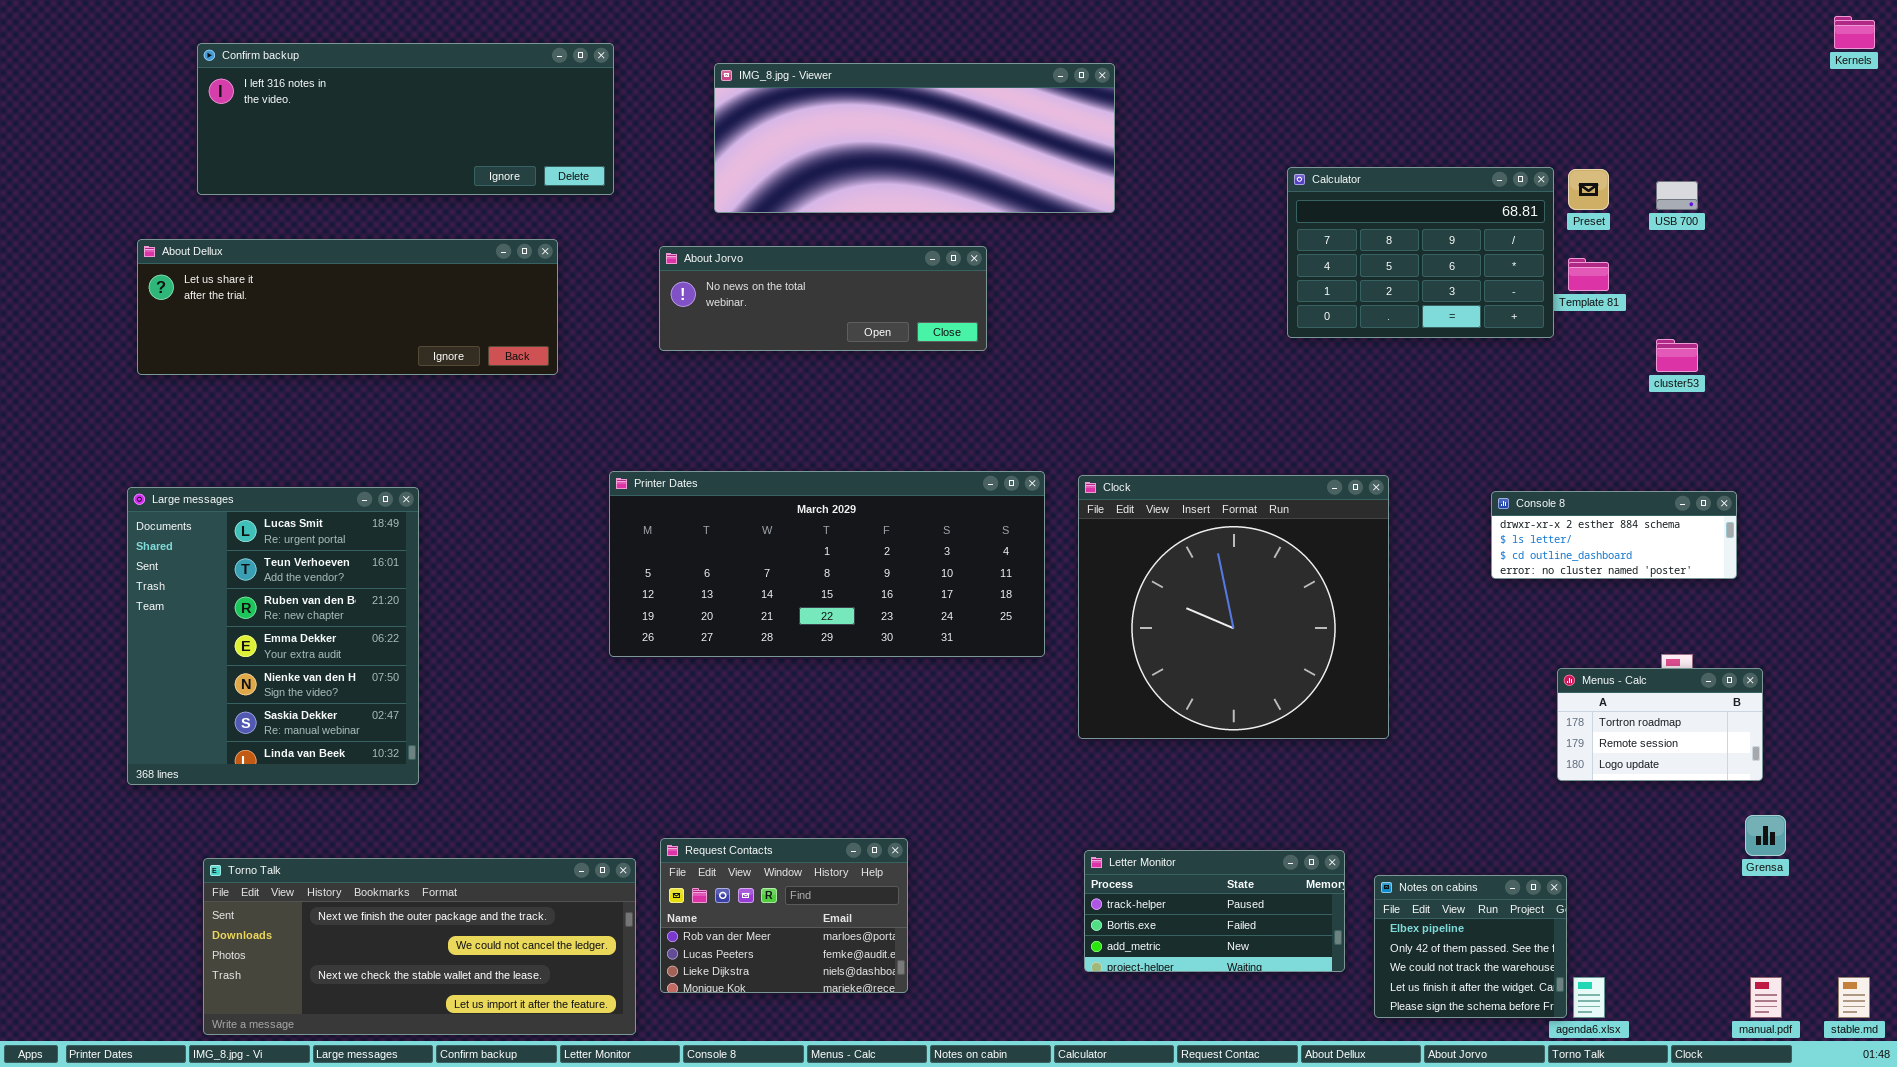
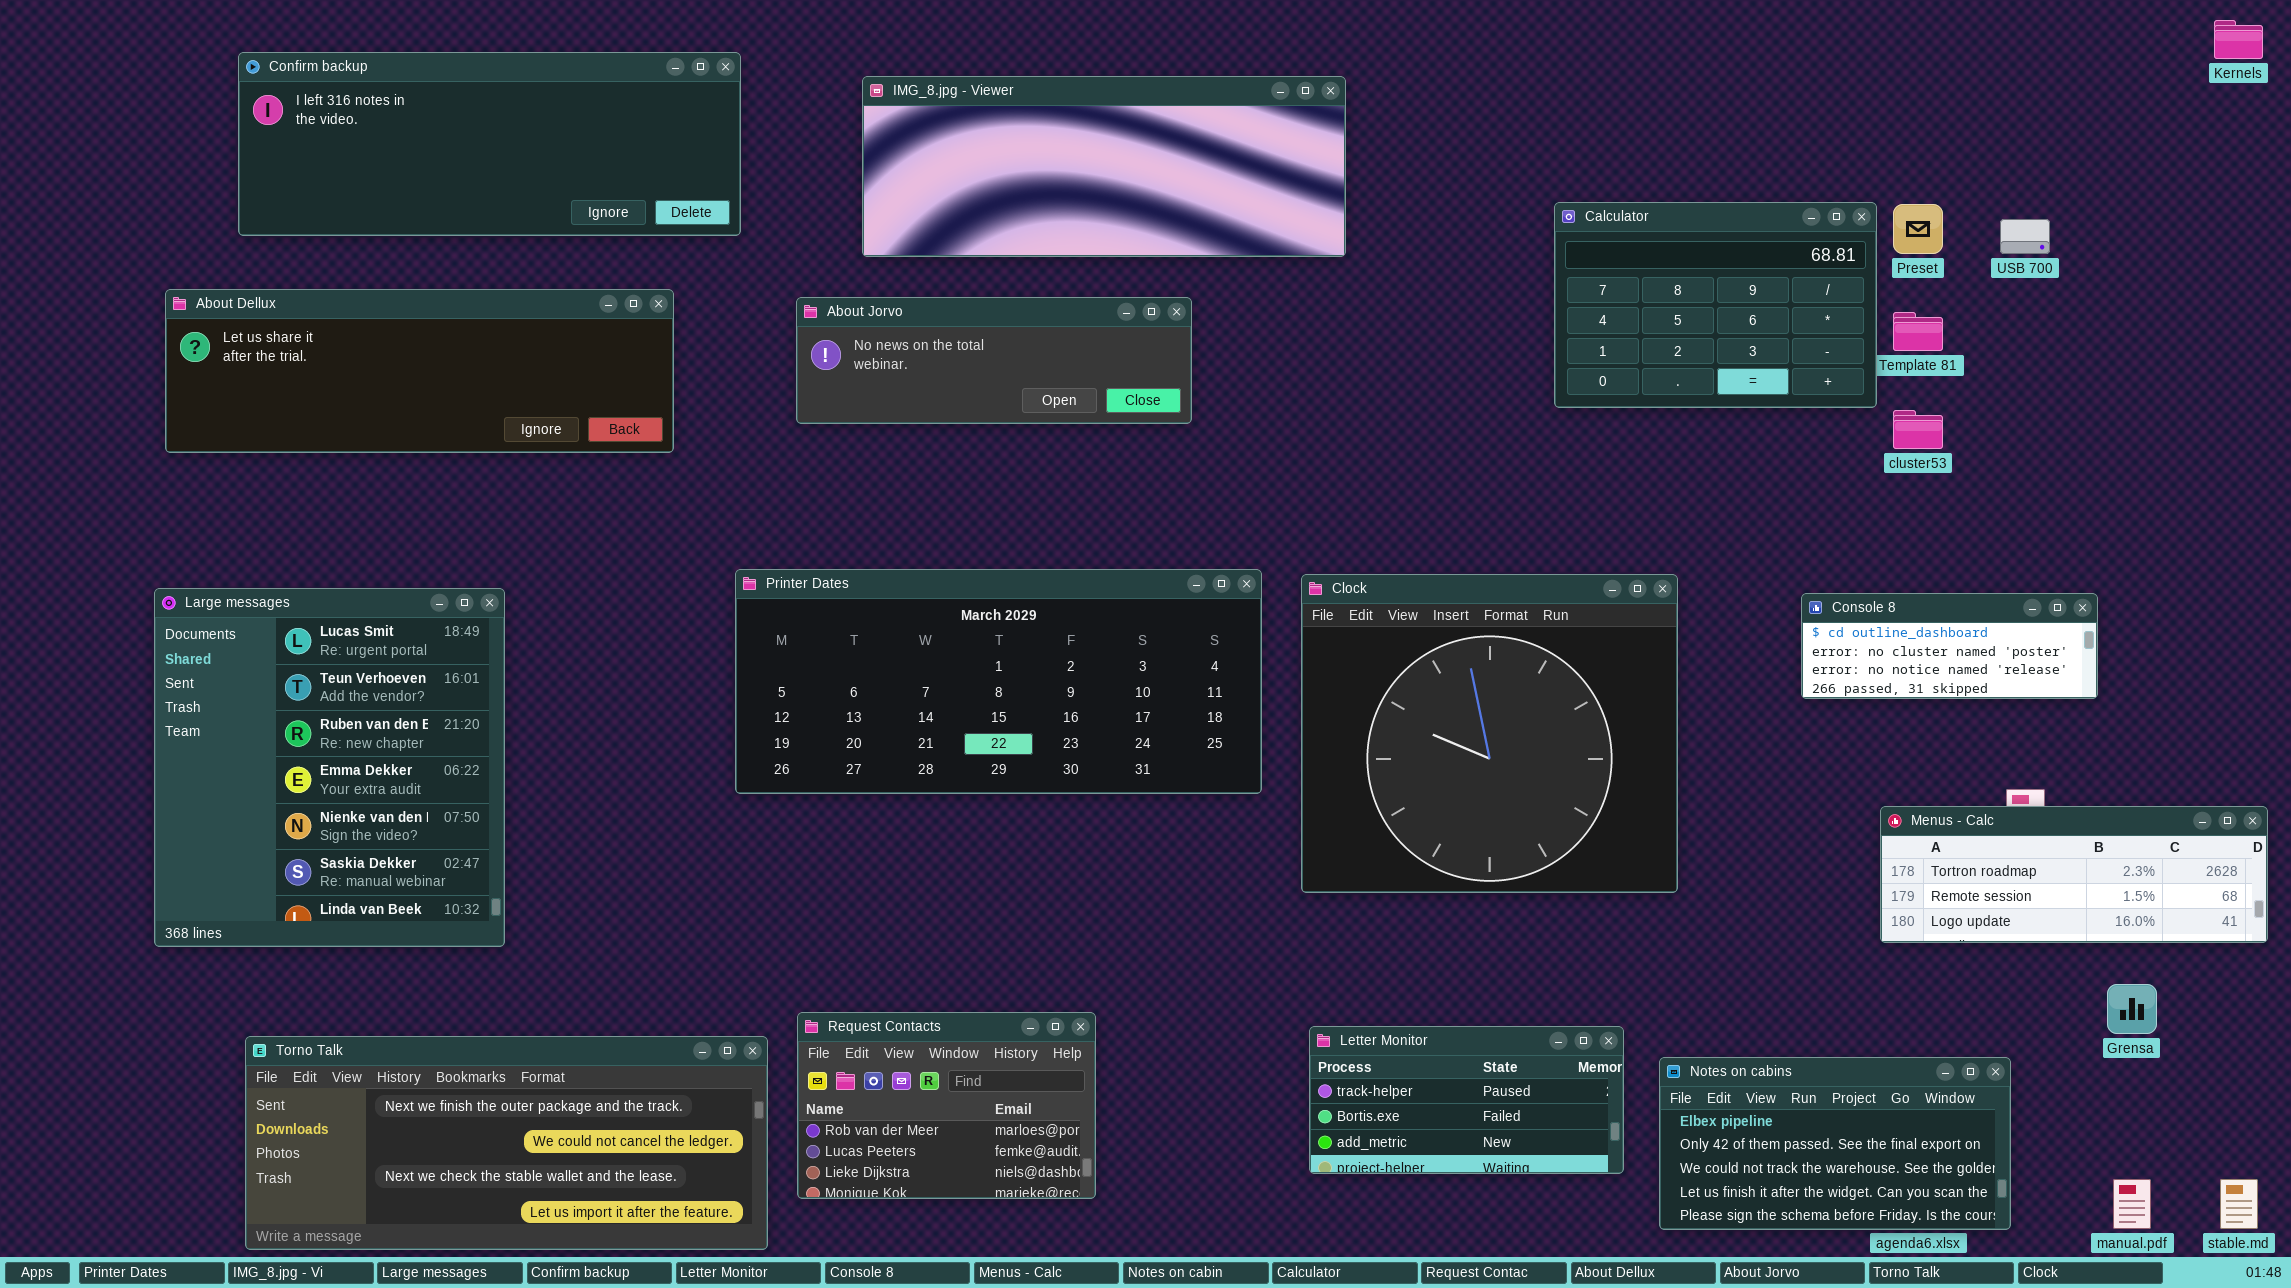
cluster53: [1656,339,1698,372] -> [1893,410,1943,449], moved
Console 8: [1491,491,1737,579] -> [1801,593,2098,699], scrolled down 2 rows
Menus - Calc: [1557,668,1763,781] -> [1880,806,2268,943], resized
Notes on cabins: [1374,875,1567,1018] -> [1659,1057,2011,1230], resized

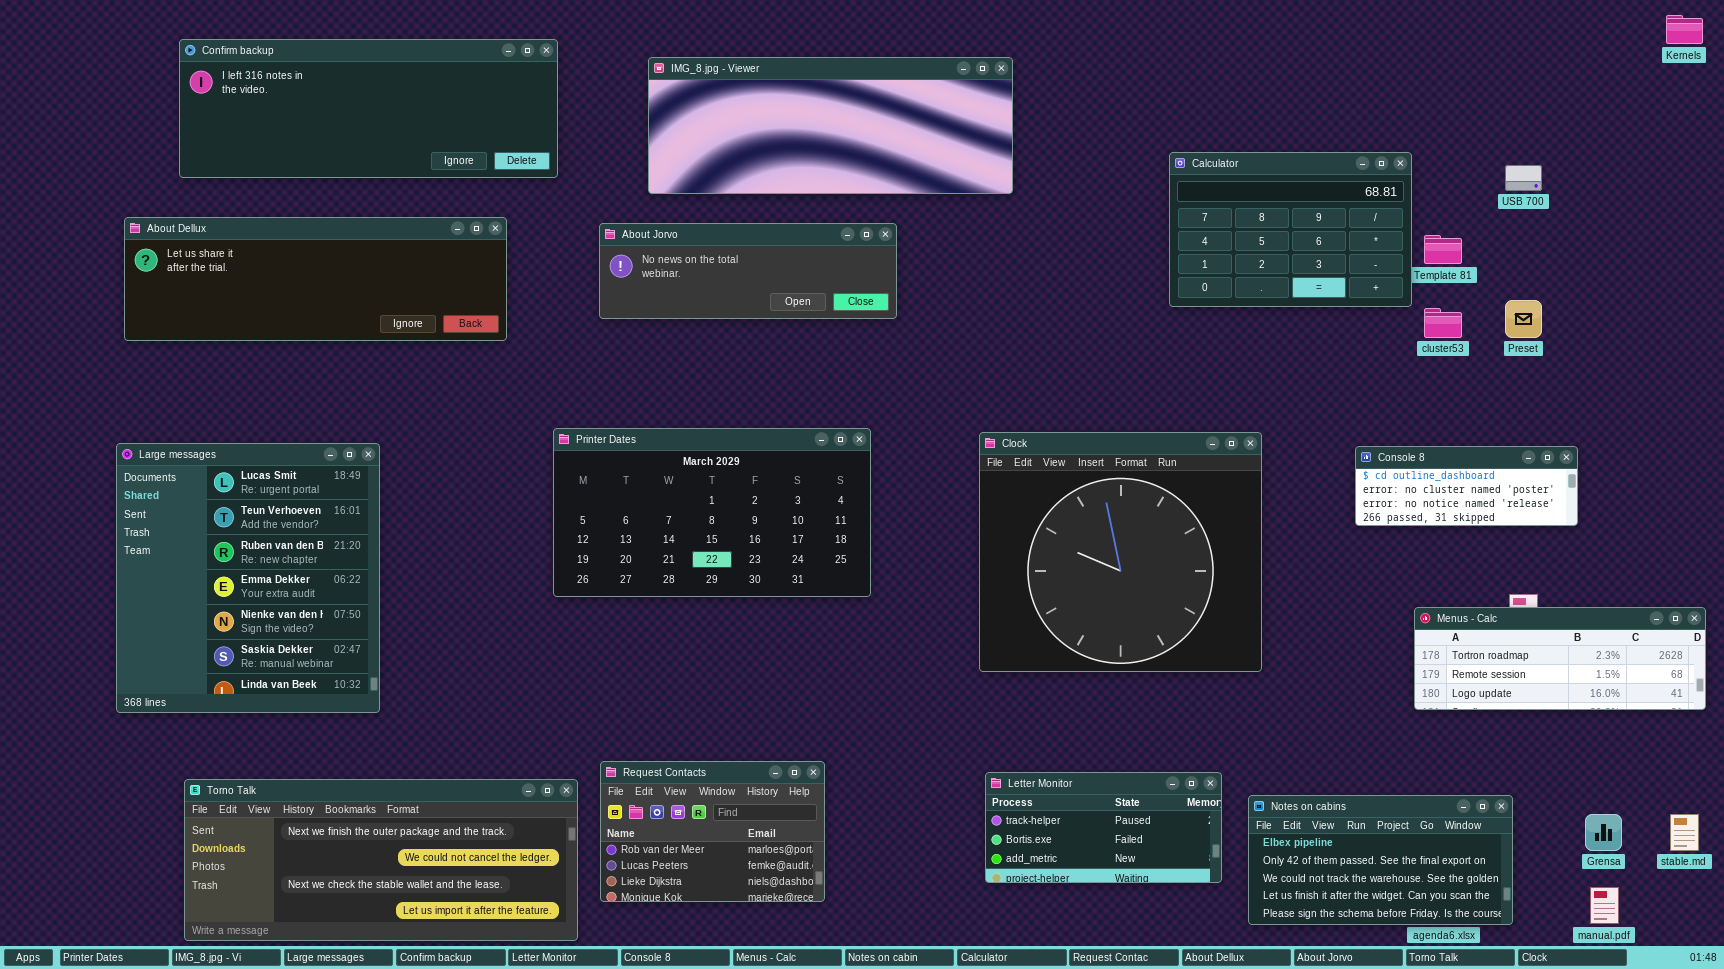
Preset: [1893,204,1943,254] -> [1505,300,1542,338], moved
Printer Dates: [735,569,1262,794] -> [553,428,871,597], resized
Grensa: [2107,984,2157,1034] -> [1585,814,1622,851], moved
stable.md: [2220,1179,2258,1229] -> [1670,814,1699,851], moved

